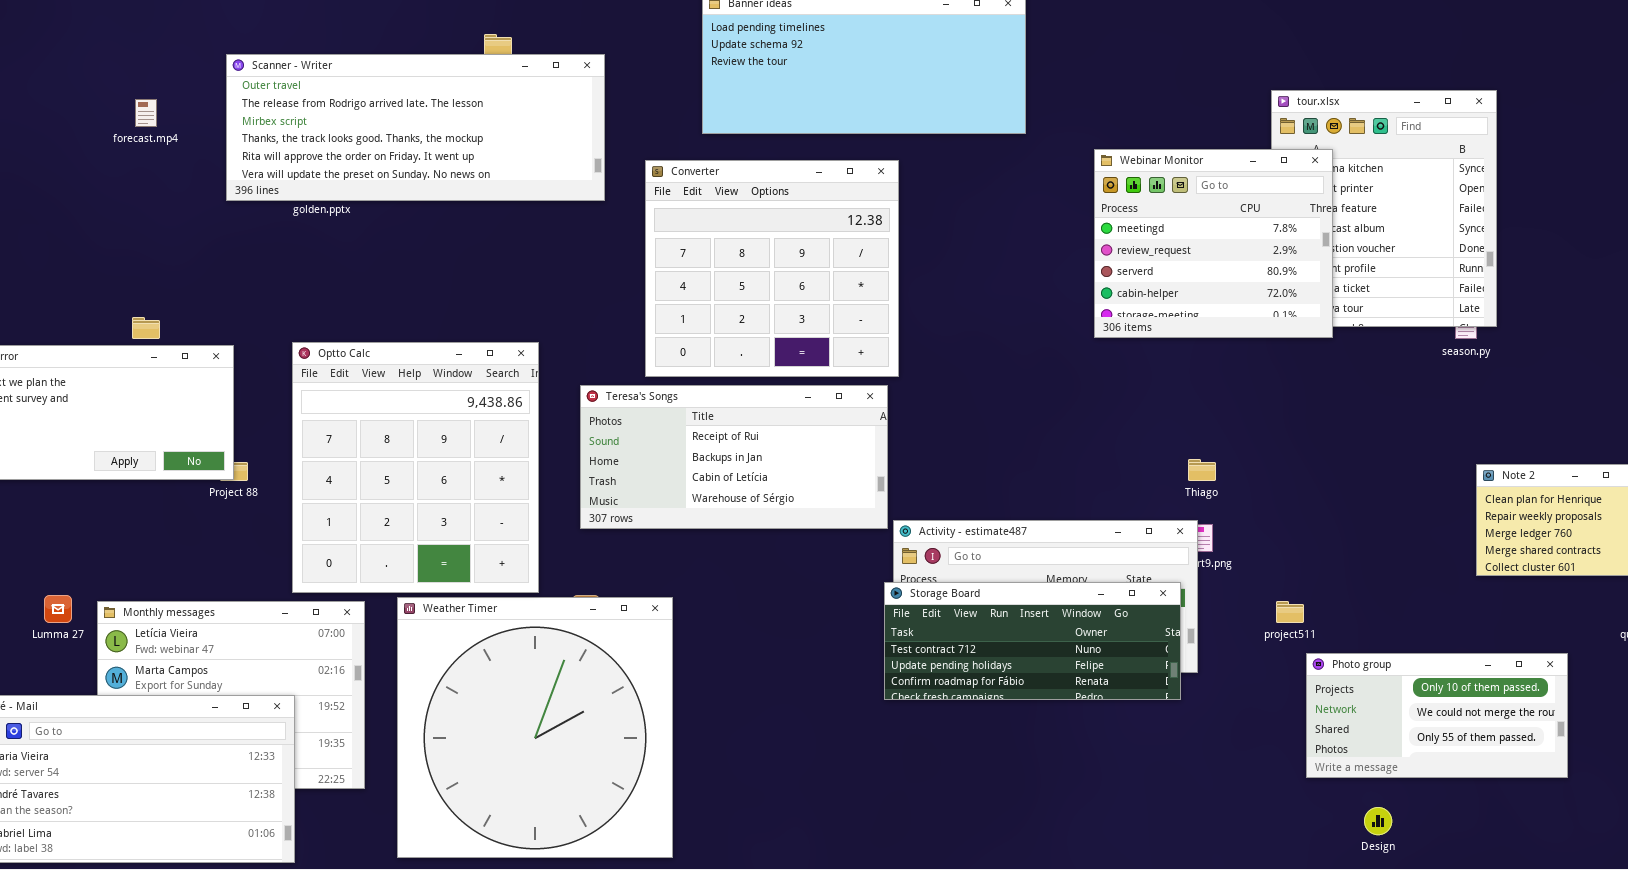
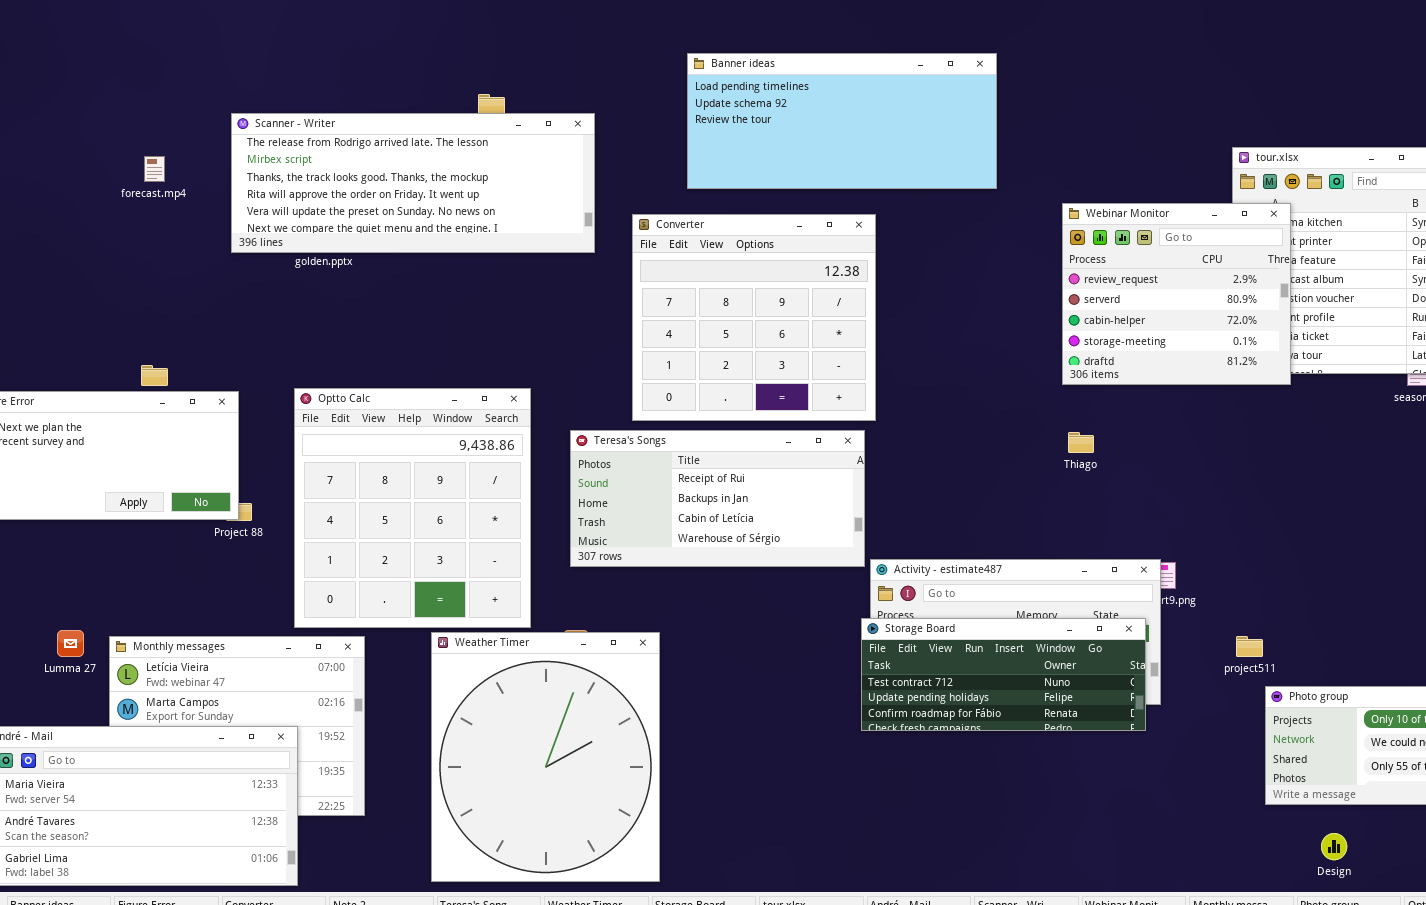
Scanner - Writer: [226,54,605,201] -> [231,113,595,253], scrolled down 1 row
Webinar Monitor: [1094,149,1333,338] -> [1062,203,1291,385], scrolled down 1 row
Thiago: [1188,459,1216,481] -> [1068,432,1094,453], moved
Weather Timer: [397,597,673,858] -> [431,632,660,882], resized

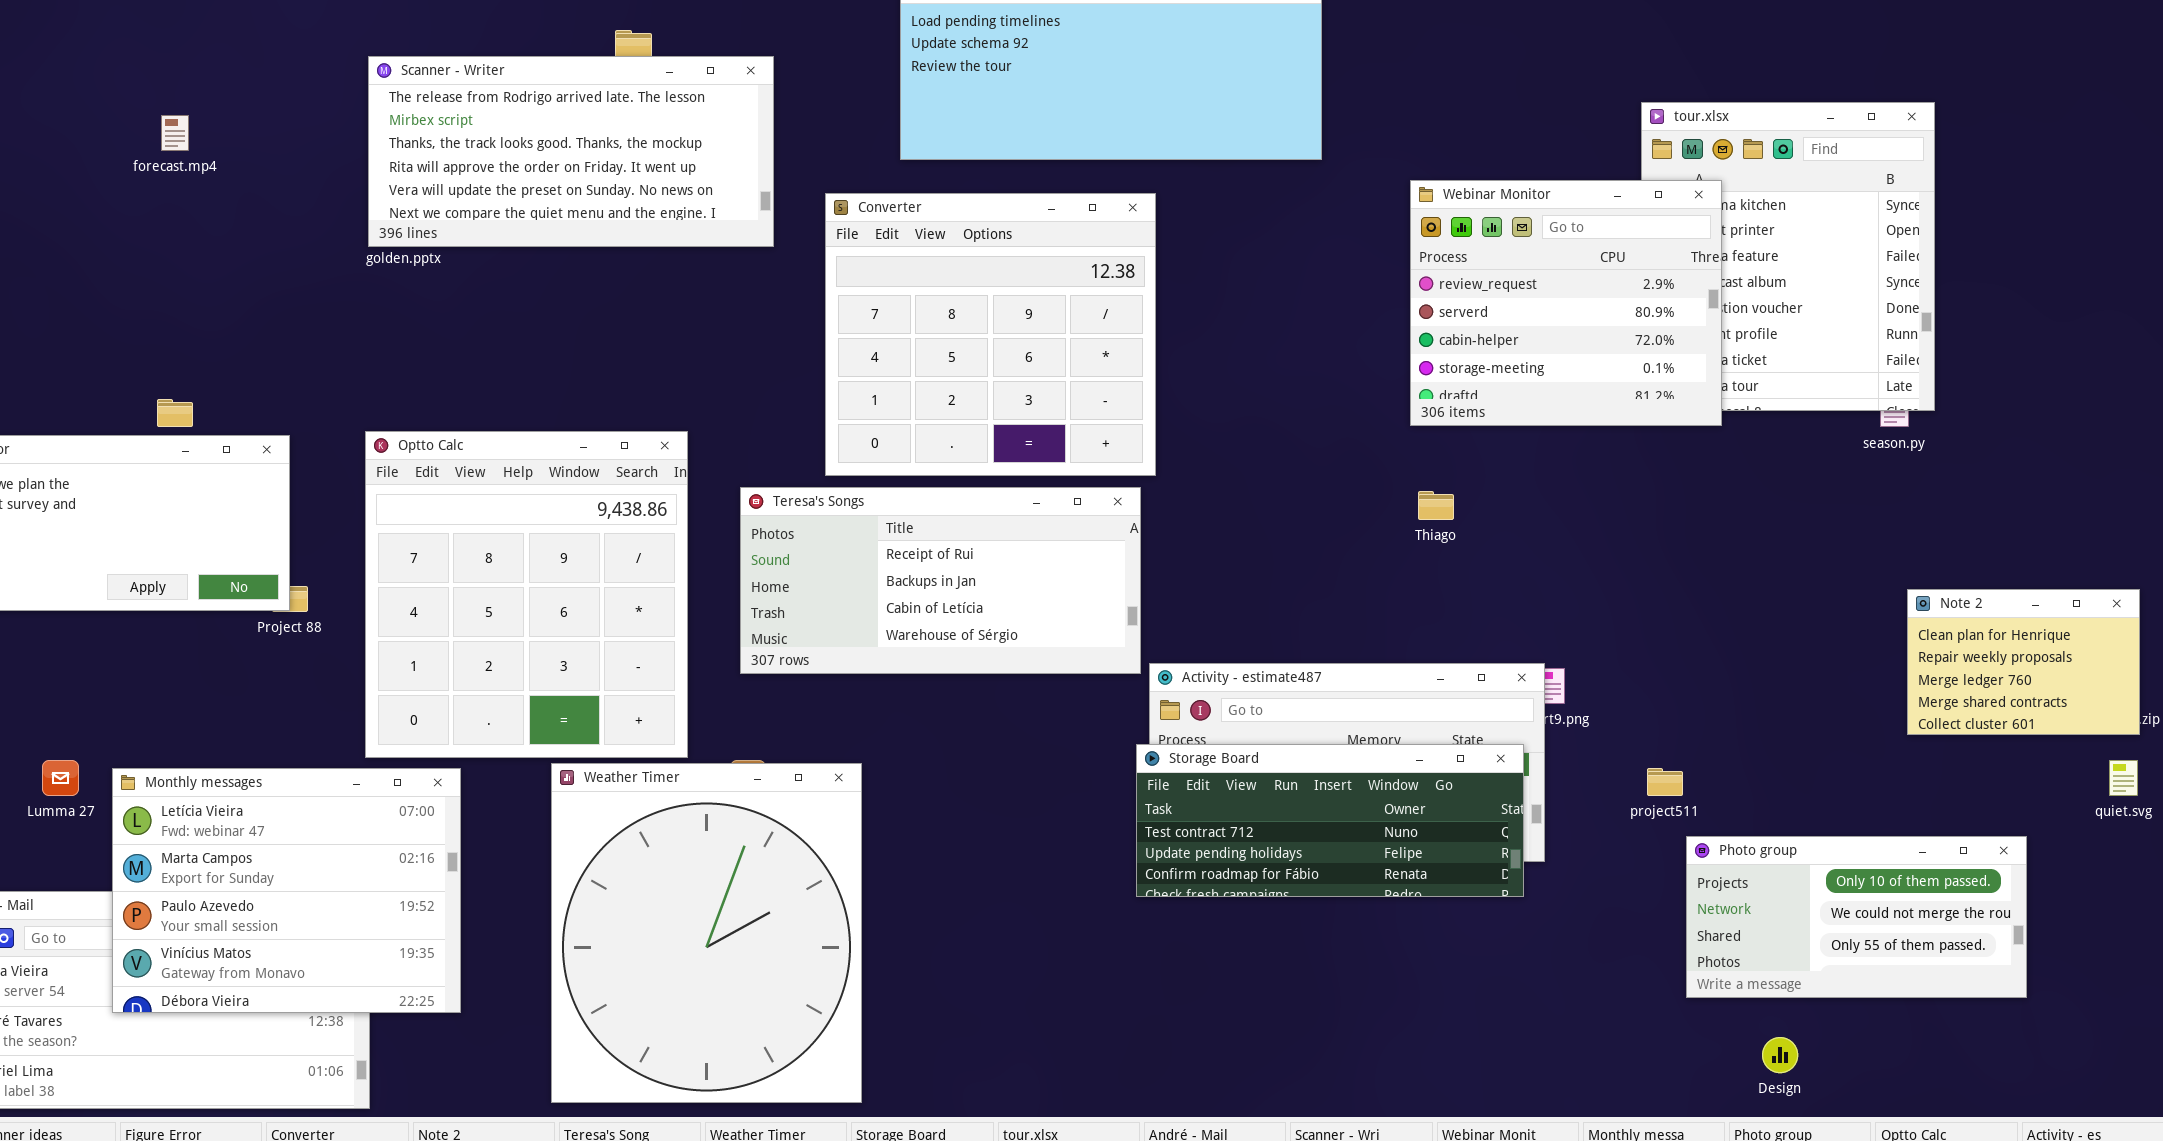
Scanner - Writer: [231,113,595,253] -> [368,56,774,247], resized
Monthly messages: [109,636,365,816] -> [112,768,461,1013], raised

